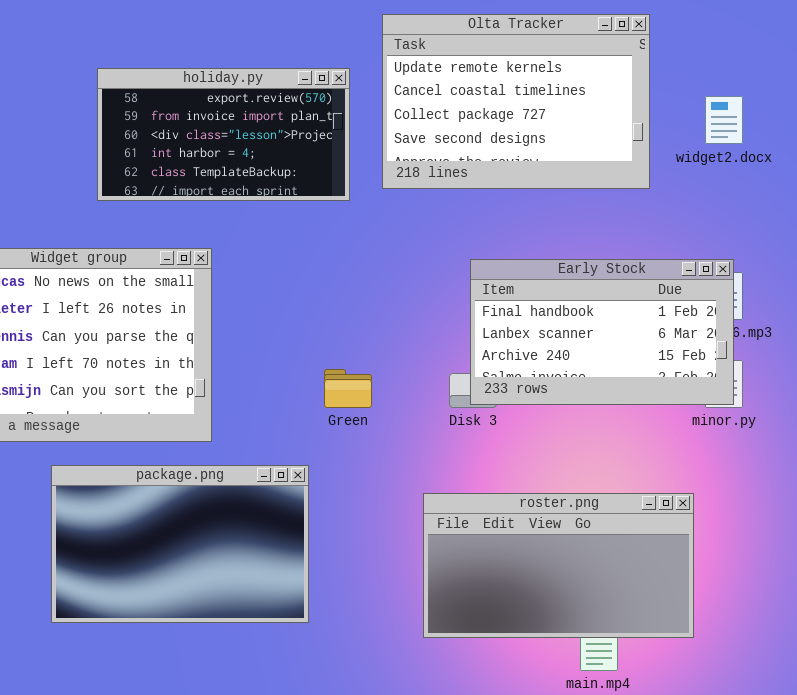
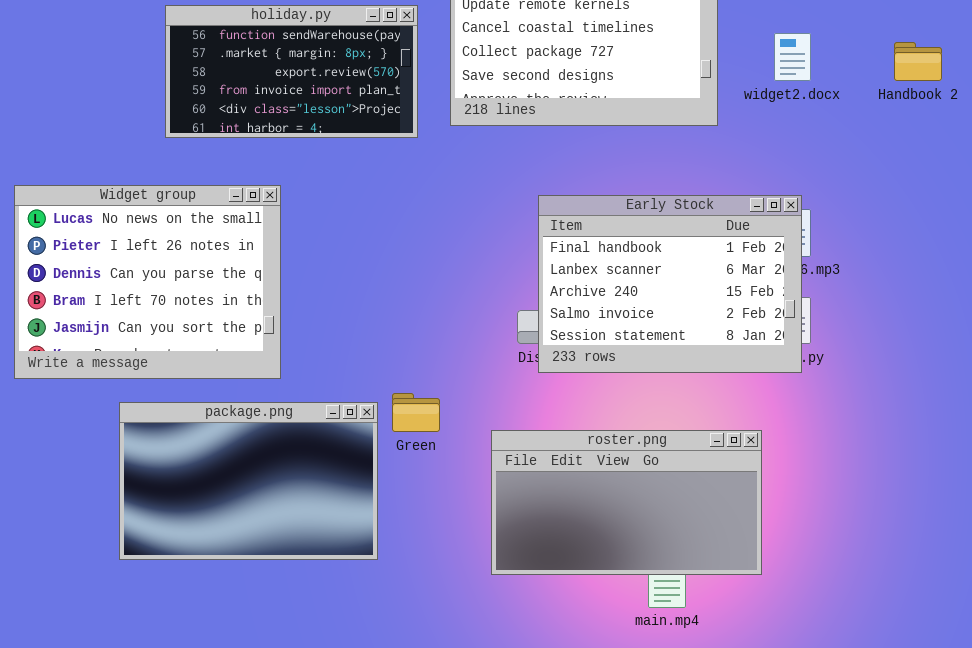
holiday.py: [97,68,350,201] -> [165,5,418,138], scrolled up 2 rows
Early Stock: [470,259,734,405] -> [538,195,802,373], resized
Green: [324,369,372,408] -> [392,393,440,432], moved

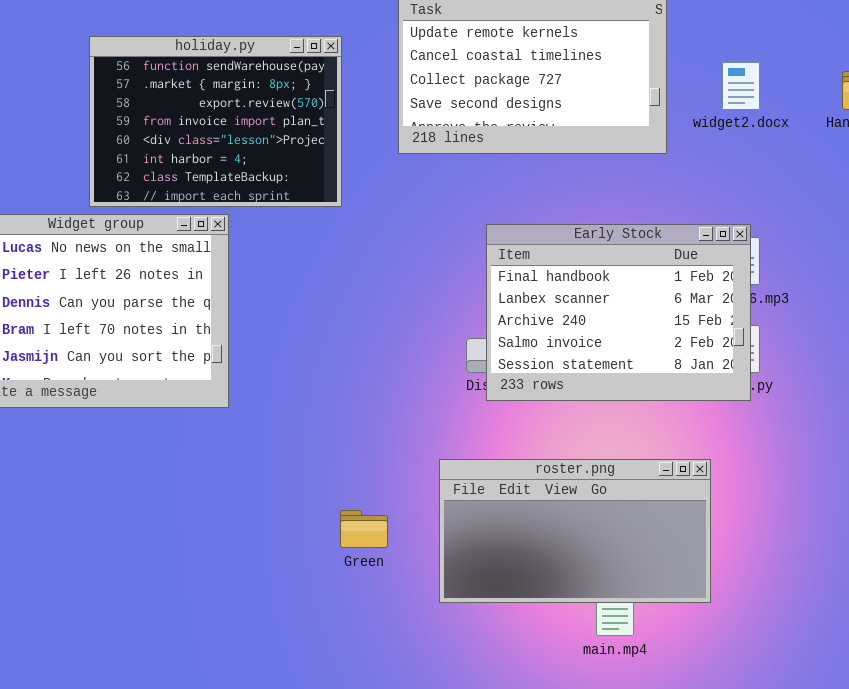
holiday.py: [165,5,418,138] -> [89,36,342,207], moved, resized
Green: [392,393,440,432] -> [340,510,388,548], moved
package.png: [119,402,378,560] -> none, closed

